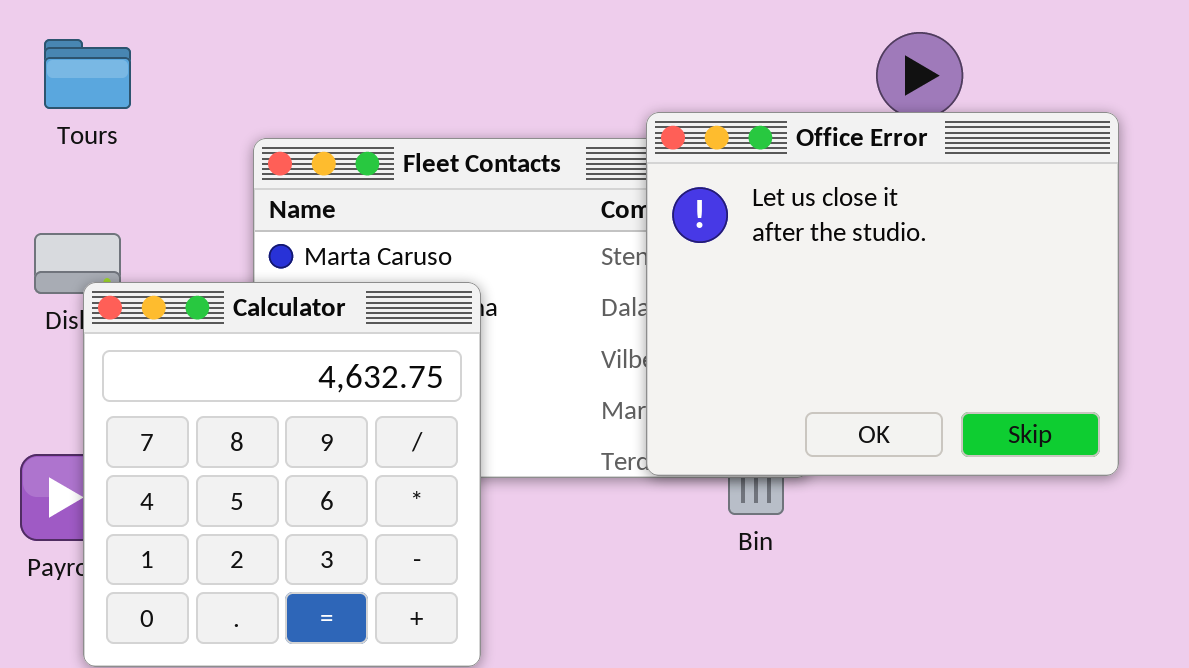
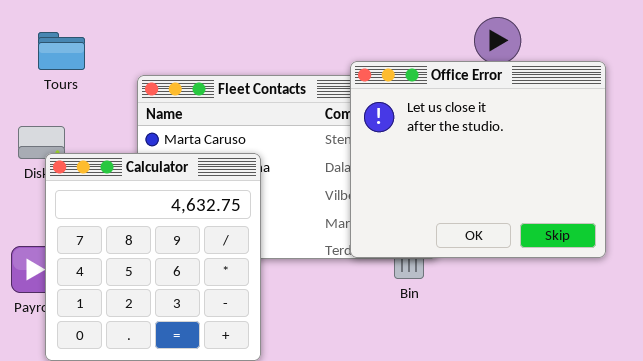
Tours: [44,39,131,109] -> [38,32,85,70], moved

